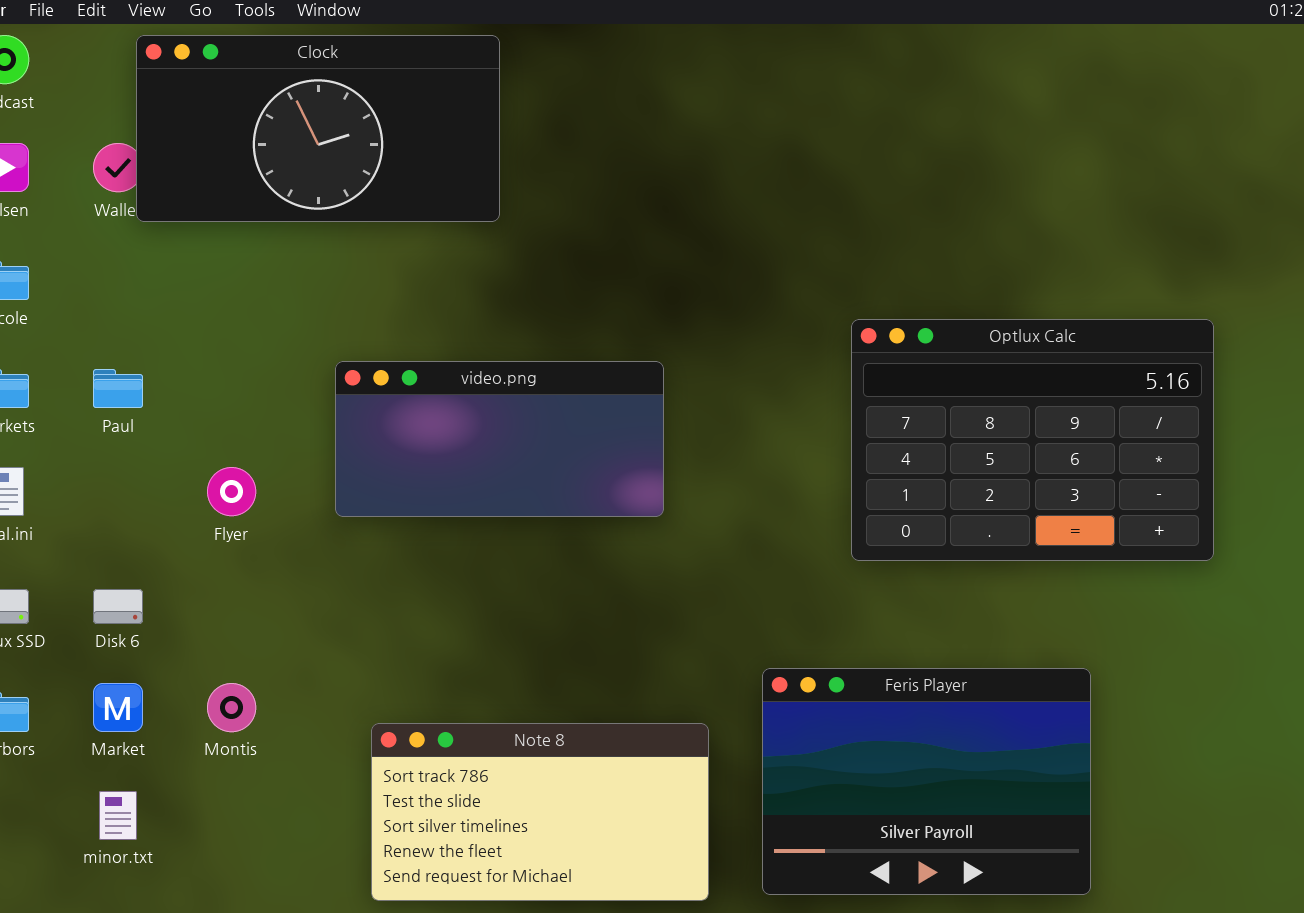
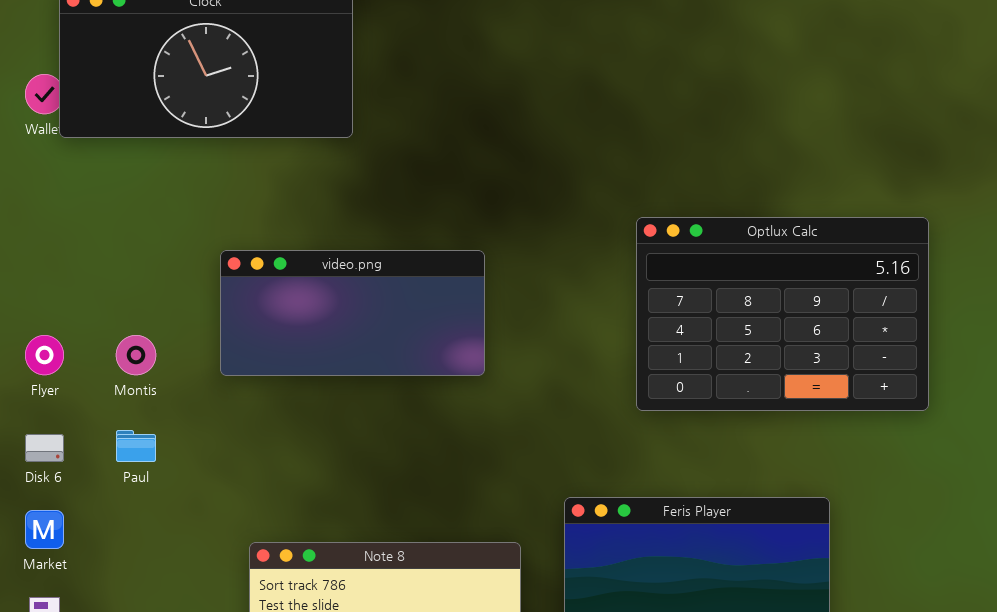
Paul: [93,369,143,408] -> [116,430,156,462], moved
Flyer: [207,467,256,516] -> [25,335,64,375], moved
Montis: [207,683,256,732] -> [116,335,156,375], moved

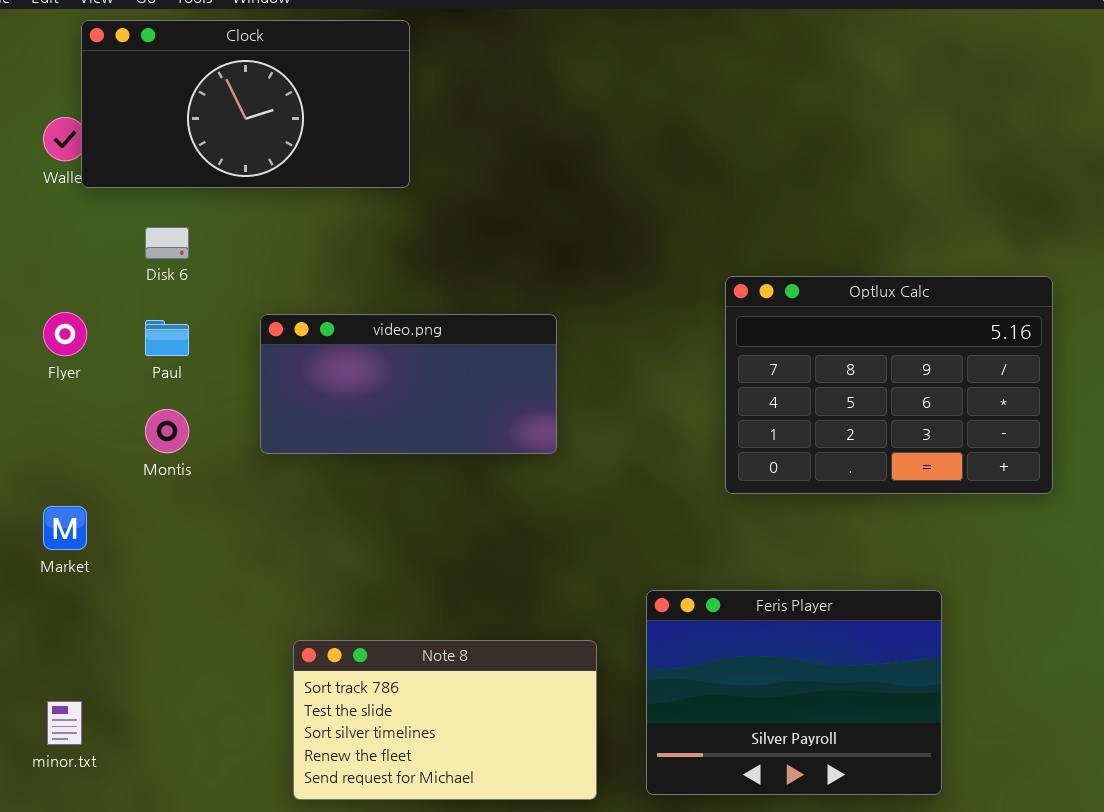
Flyer: [25,335,64,375] -> [43,312,87,356], moved
Paul: [116,430,156,462] -> [145,320,189,356], moved
Disk 6: [25,434,64,462] -> [145,227,189,259], moved
Market: [25,510,64,549] -> [43,506,87,550], moved

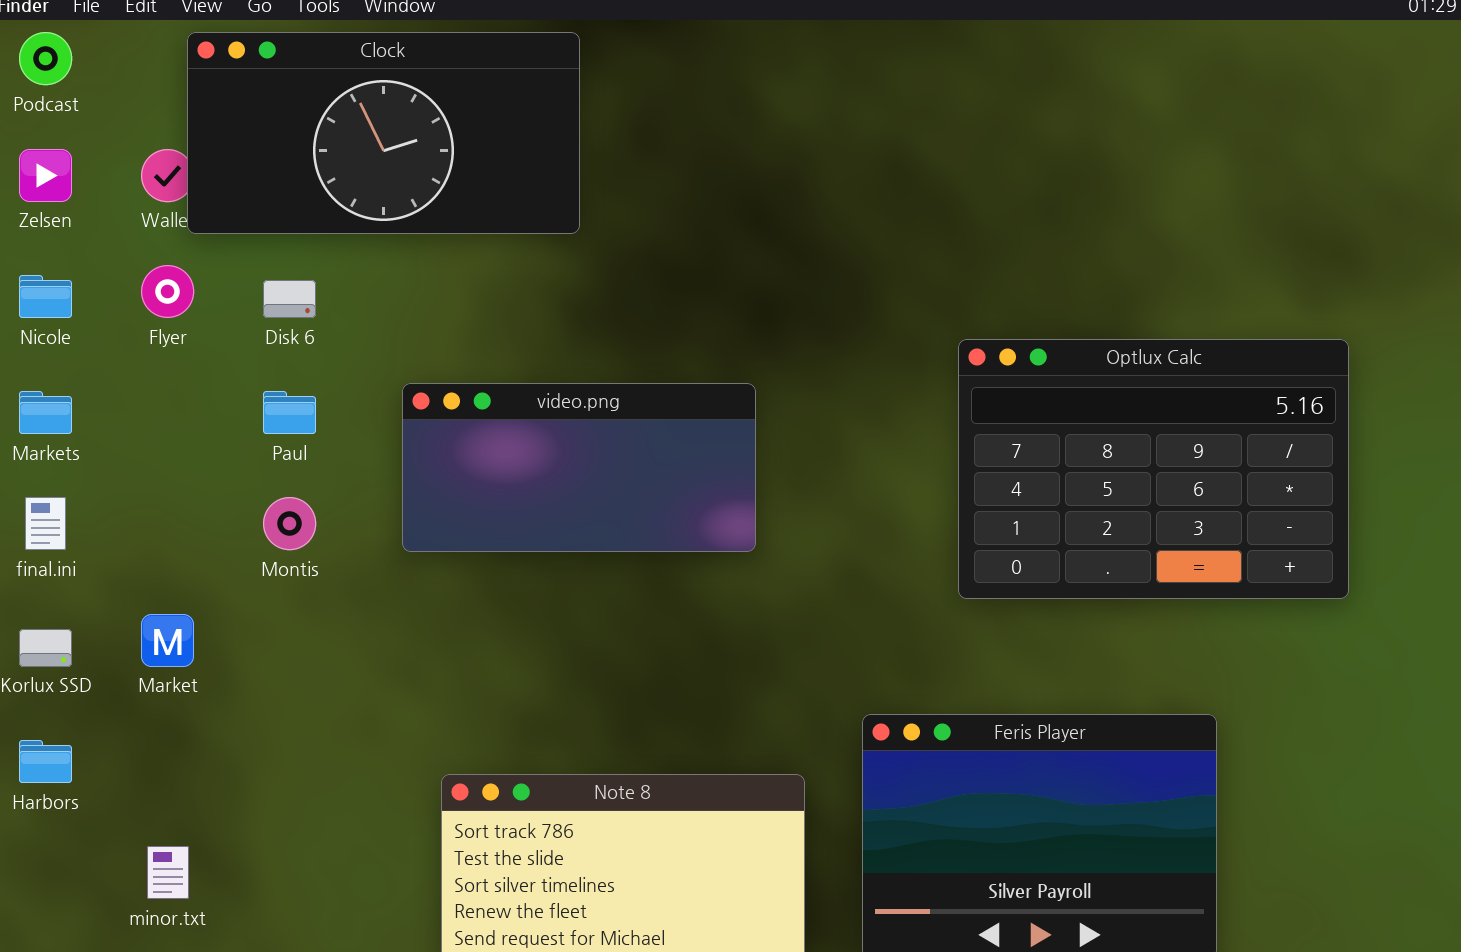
Flyer: [43,312,87,356] -> [141,265,194,318], moved

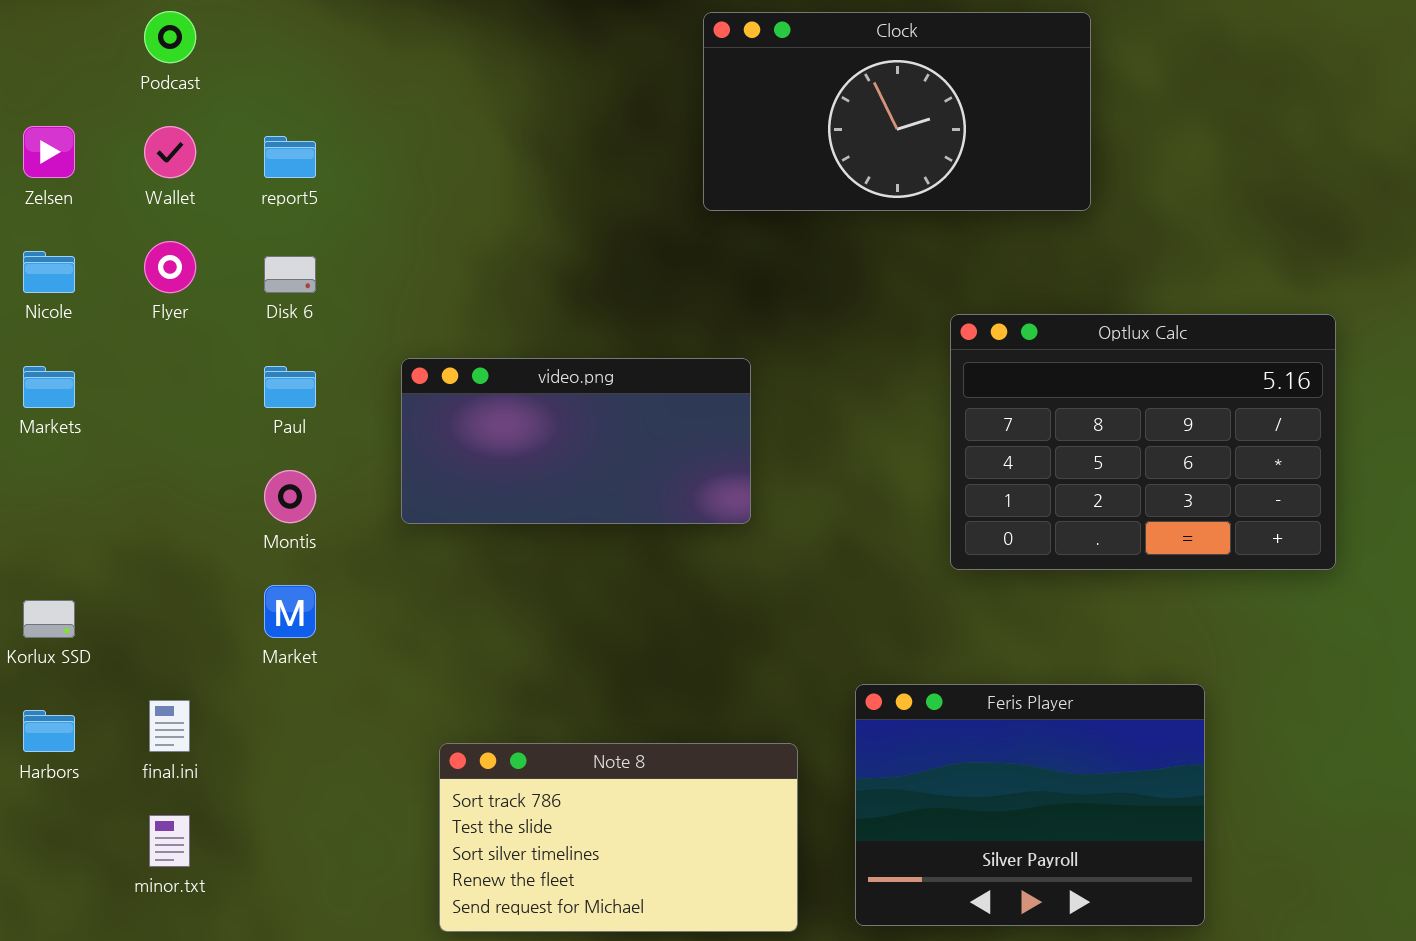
Podcast: [19,32,72,85] -> [144,11,196,63], moved
Clock: [187,32,580,234] -> [703,12,1091,211], moved
final.ini: [25,497,66,550] -> [149,700,190,752], moved
Market: [141,614,194,667] -> [264,585,316,638], moved

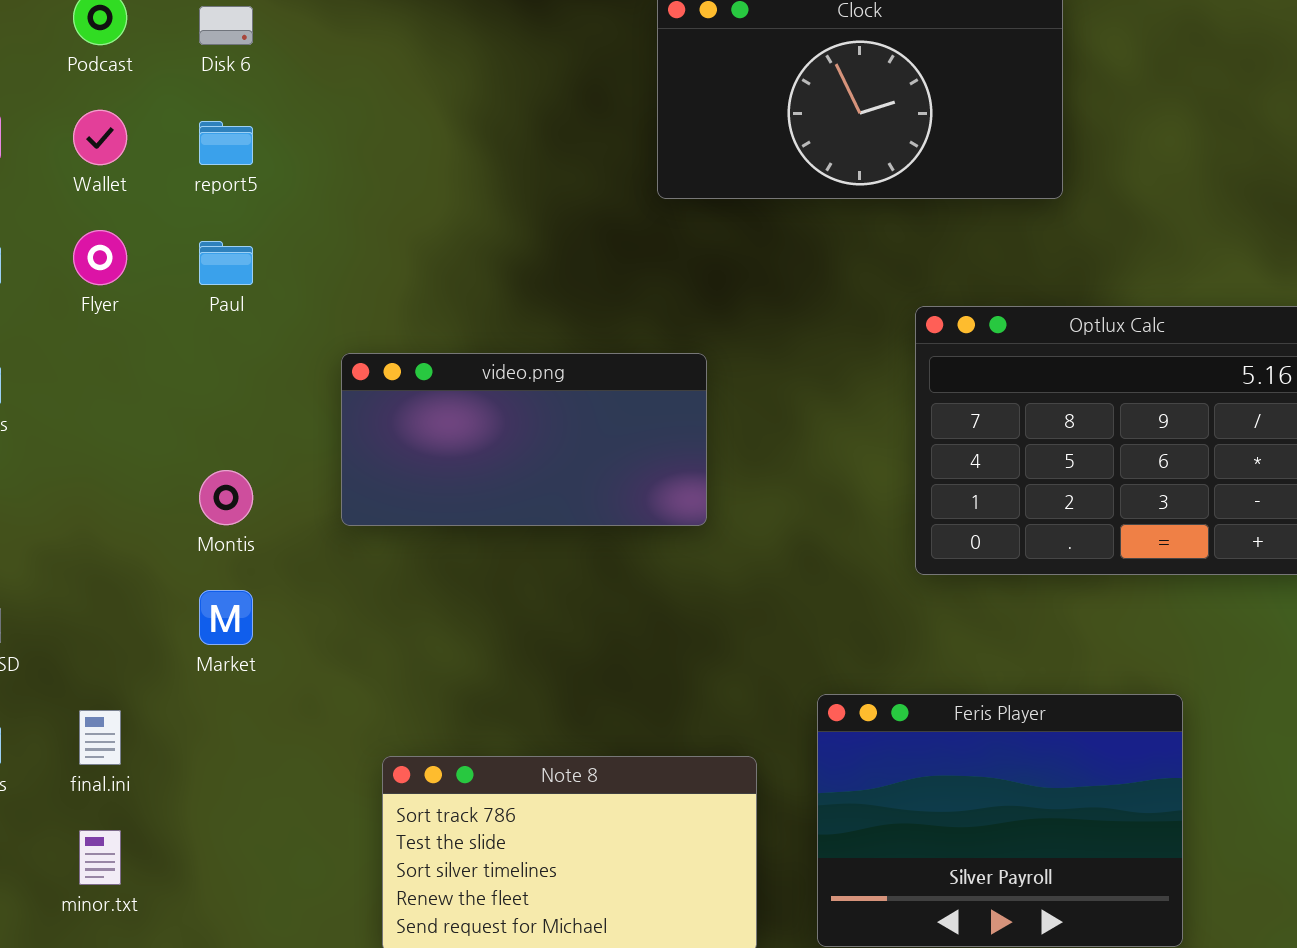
Disk 6: [264,256,316,293] -> [199,6,253,45], moved
Paul: [264,366,316,408] -> [199,241,253,285], moved

